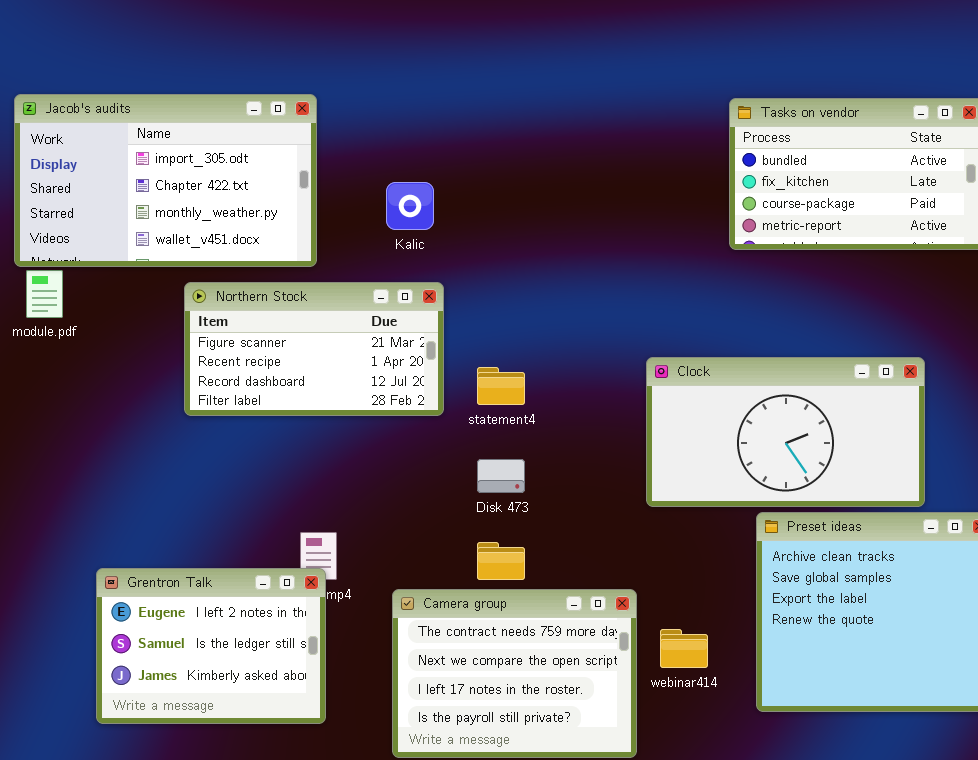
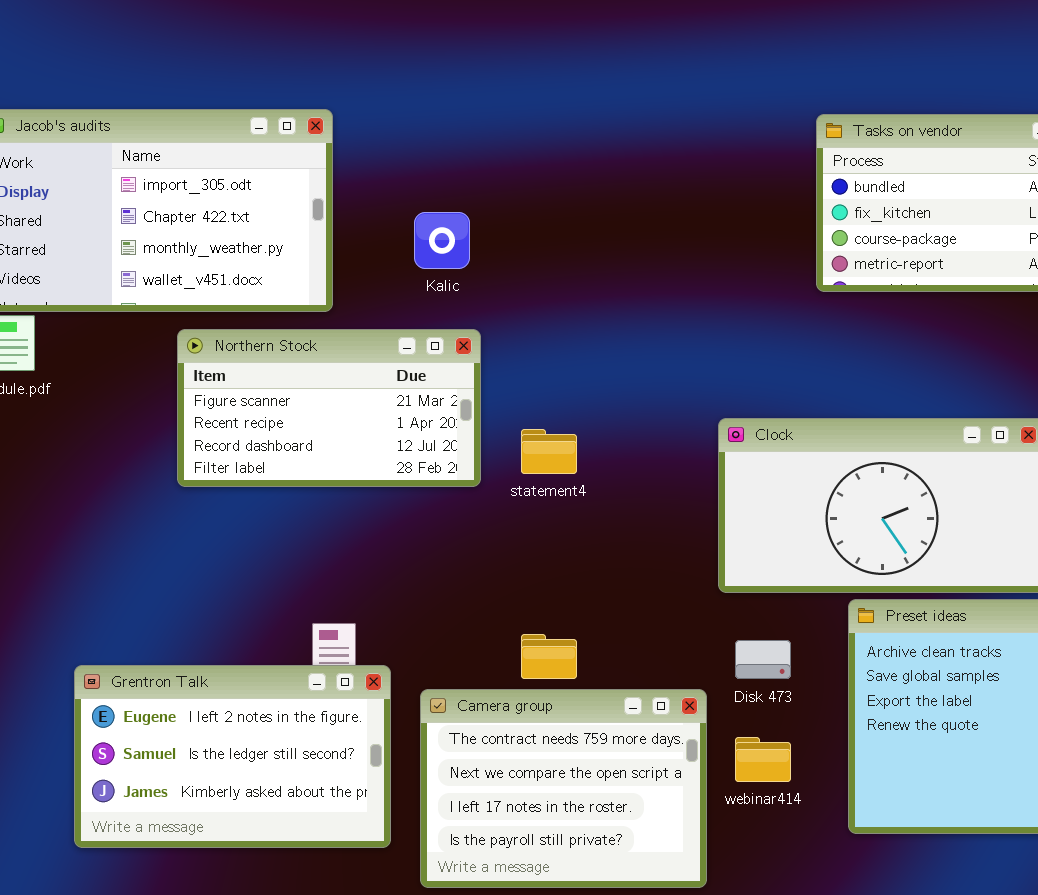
Disk 473: [477,459,525,493] -> [735,640,791,679], moved
Grentron Talk: [96,568,326,724] -> [74,665,391,848], resized

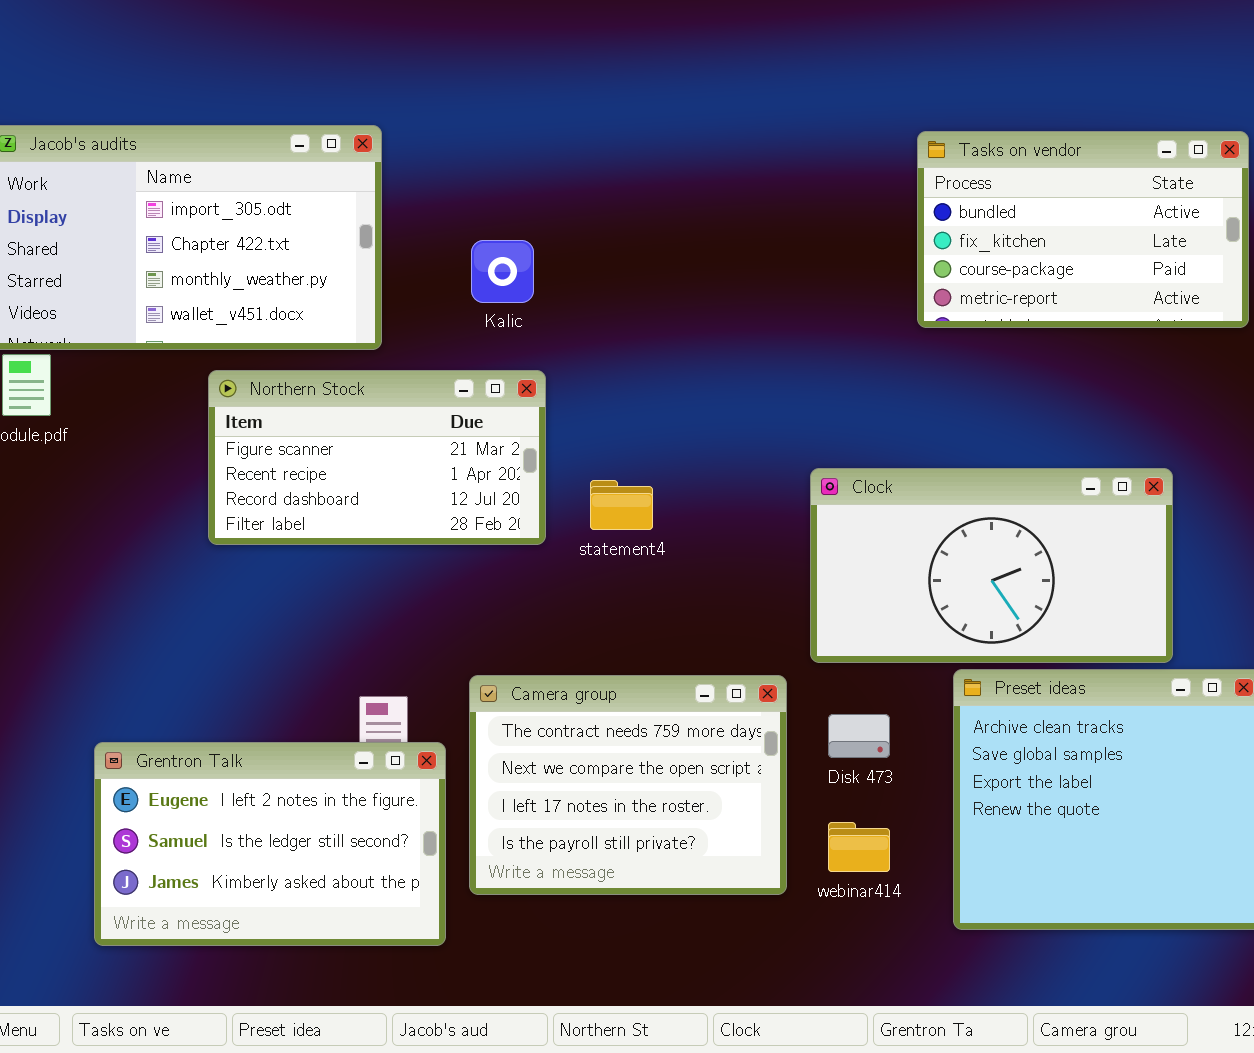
Camera group: [420,689,707,888] -> [469,675,787,895], moved

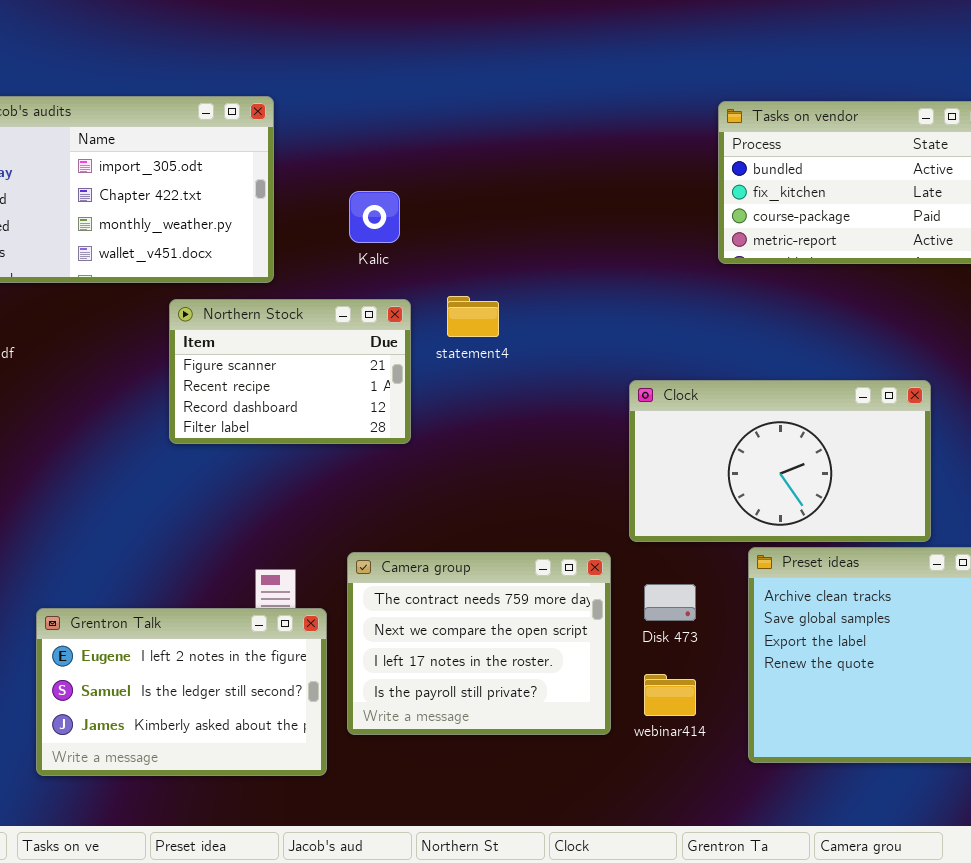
Northern Stock: [208,370,546,545] -> [169,299,411,444], resized
statement4: [590,480,653,530] -> [447,296,499,337], moved

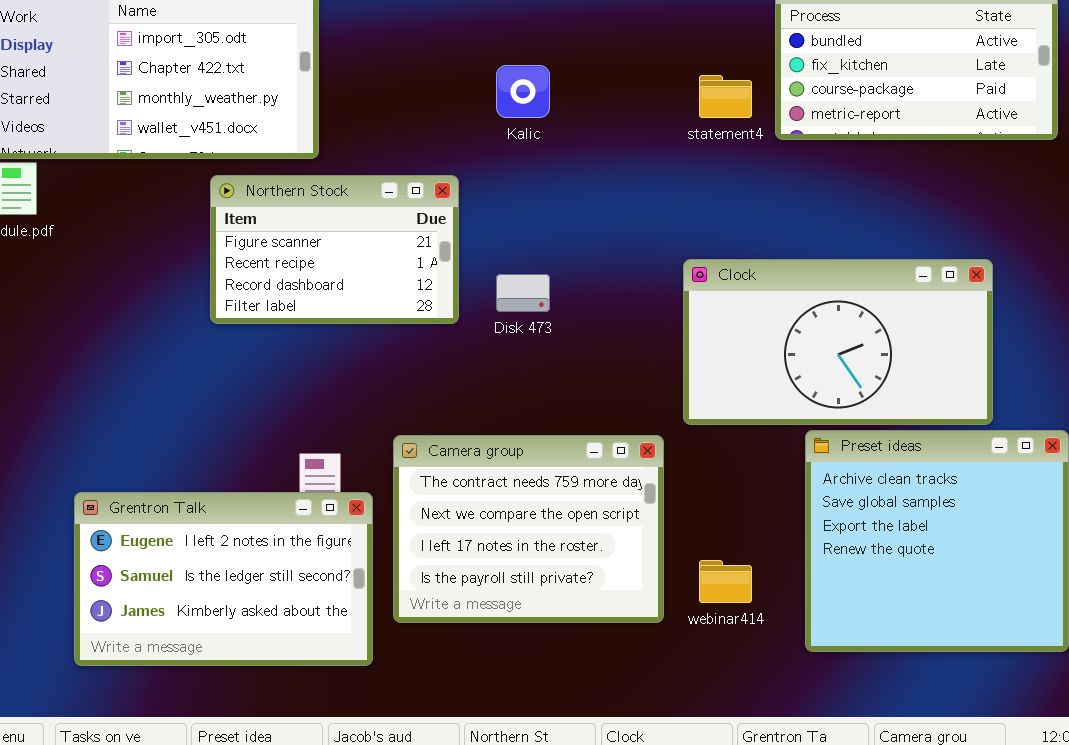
Kalic: [349,191,400,243] -> [496,65,550,118], moved
statement4: [447,296,499,337] -> [699,75,752,118], moved
Disk 473: [644,584,696,621] -> [496,274,550,312], moved

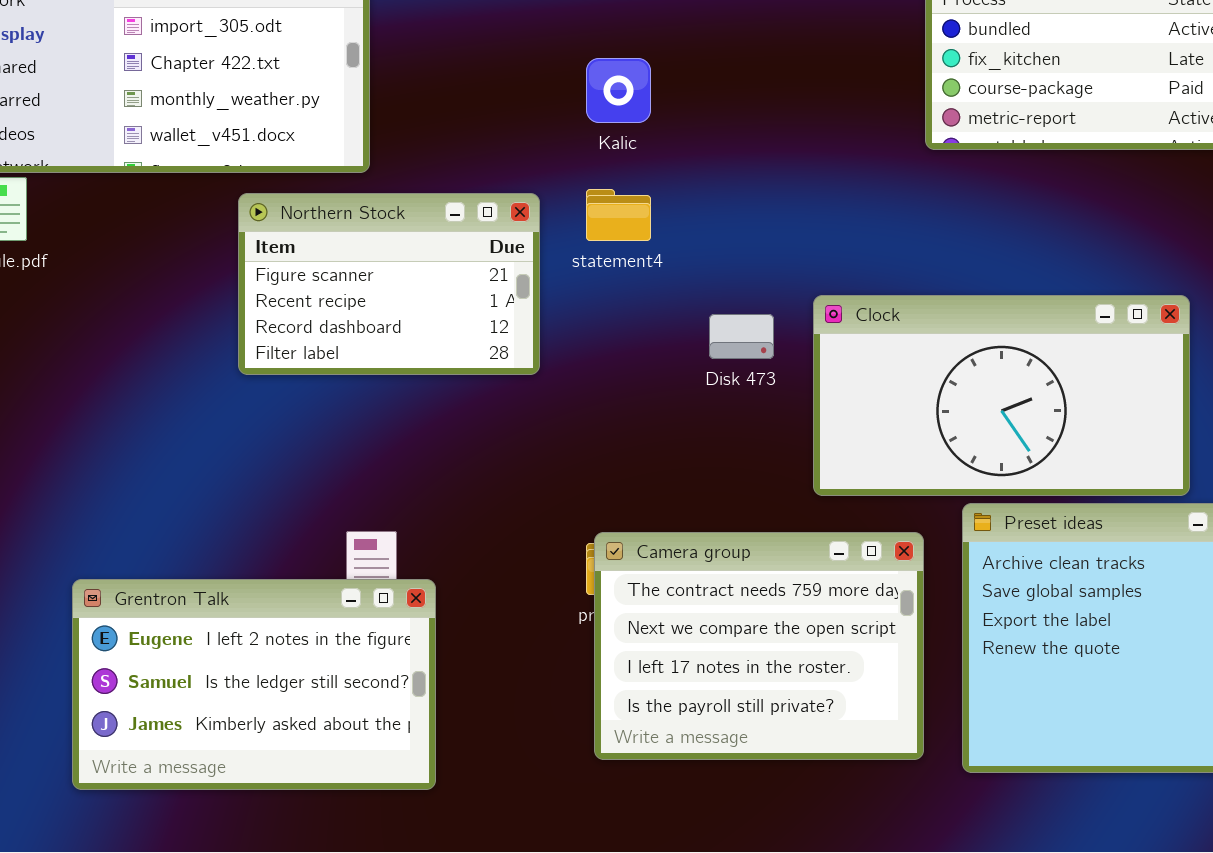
statement4: [699,75,752,118] -> [586,189,651,241], moved
Disk 473: [496,274,550,312] -> [709,314,774,359], moved
Camera group: [393,435,664,623] -> [594,532,924,760], moved

